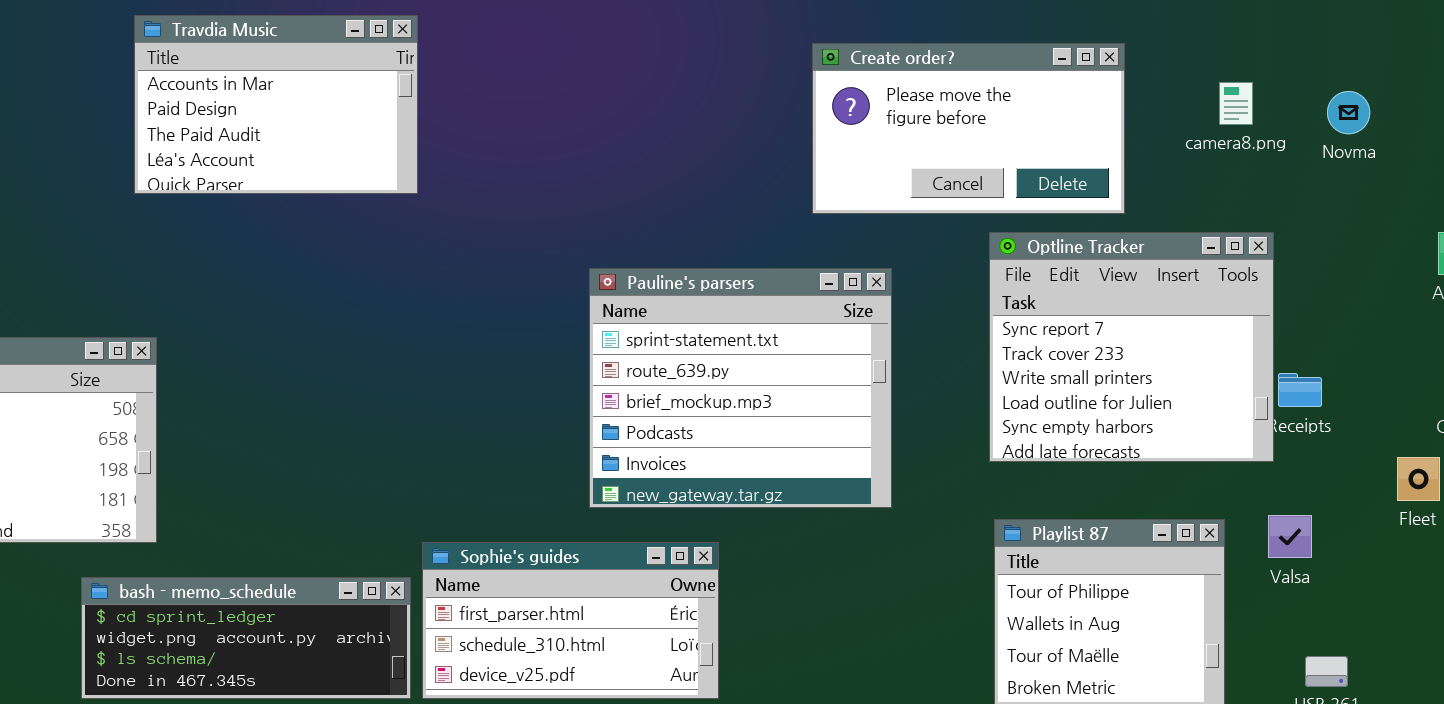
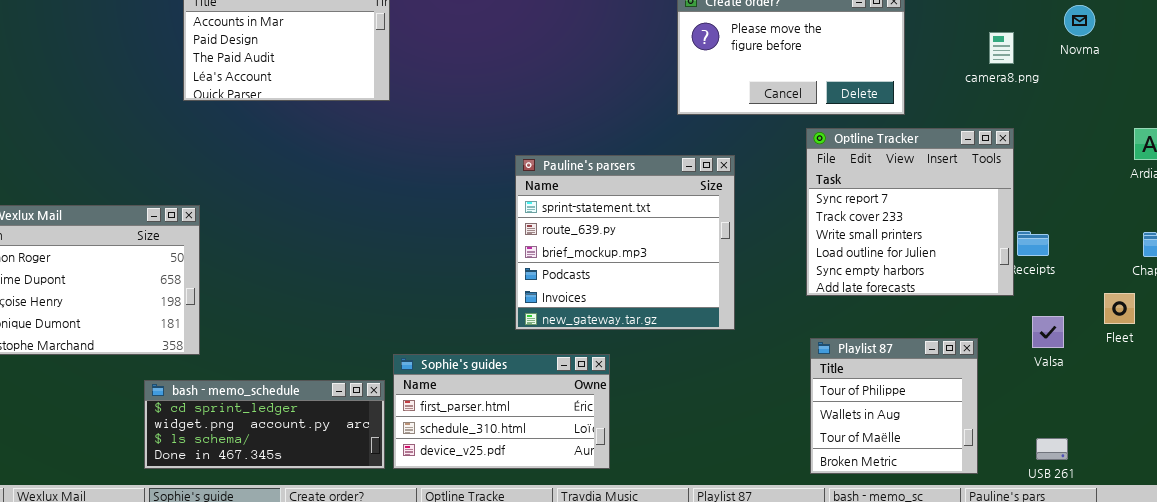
camera8.png: [1219,82,1253,125] -> [989,32,1014,64], moved
Novma: [1327,91,1370,134] -> [1064,5,1095,36], moved
Valsa: [1268,515,1312,558] -> [1032,316,1064,348], moved

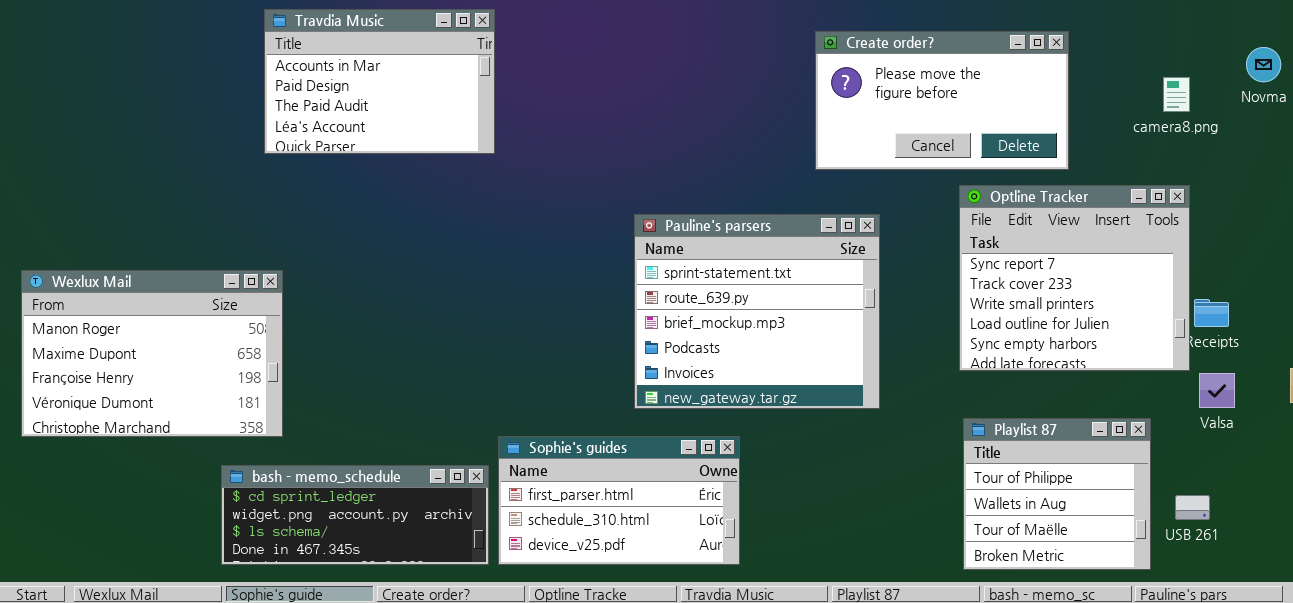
Valsa: [1032,316,1064,348] -> [1199,373,1235,408], moved
USB 261: [1036,438,1068,460] -> [1175,495,1210,520], moved

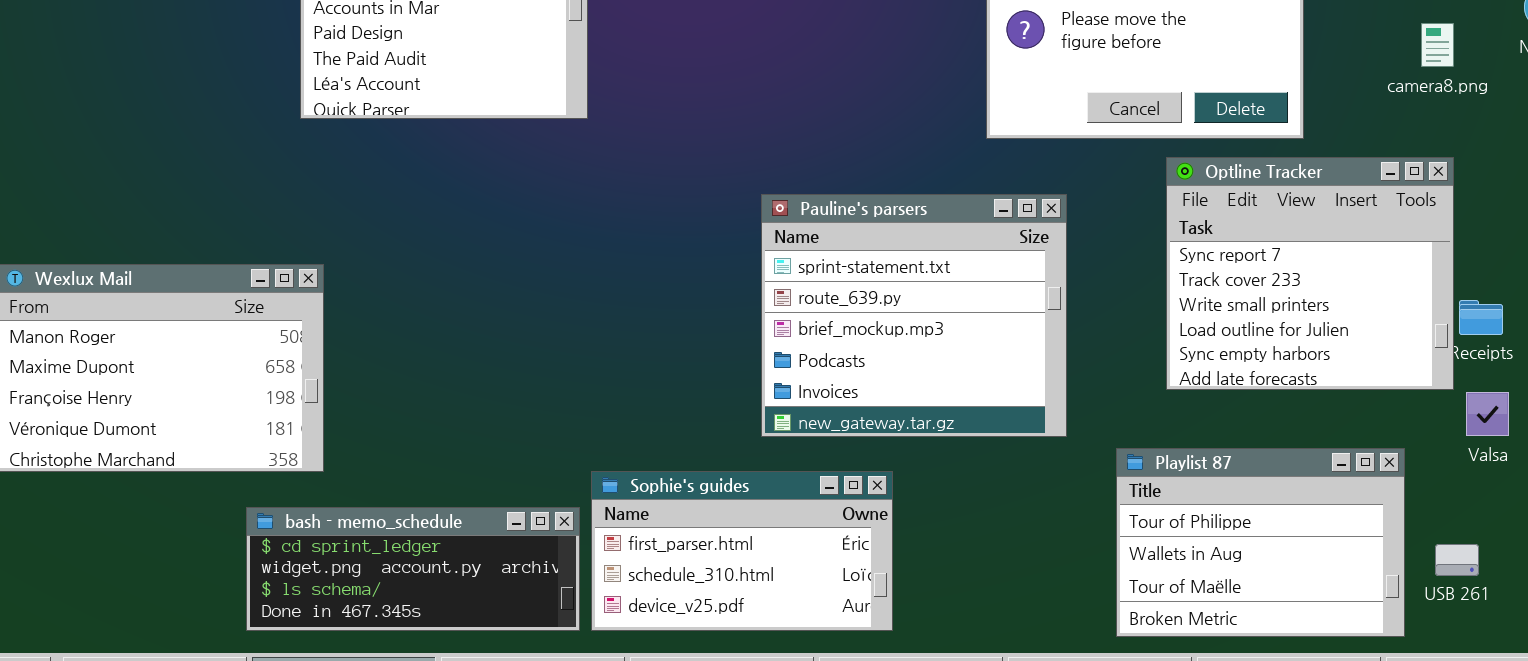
Playlist 87: [963,418,1151,570] -> [1116,448,1405,637], resized

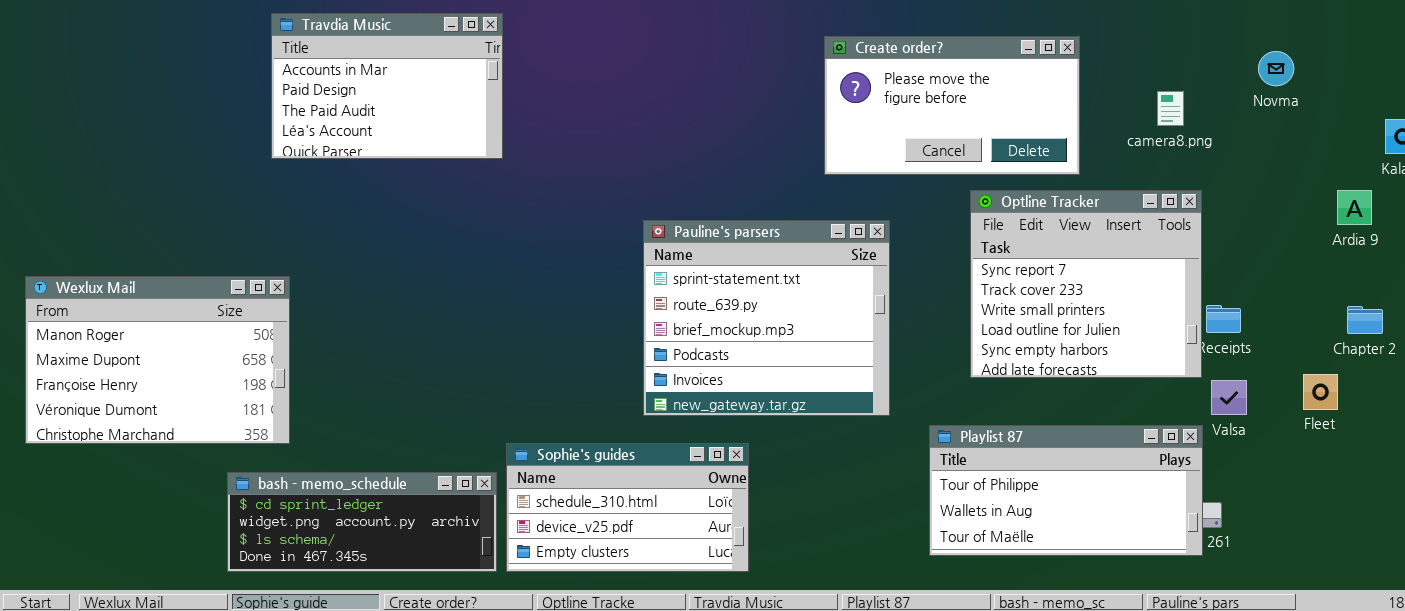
camera8.png: [1421,23,1454,67] -> [1157,91,1184,126], moved
Playlist 87: [1116,448,1405,637] -> [929,425,1203,556], resized
Sophie's guides: [591,471,893,631] -> [506,443,749,572], scrolled down 1 row

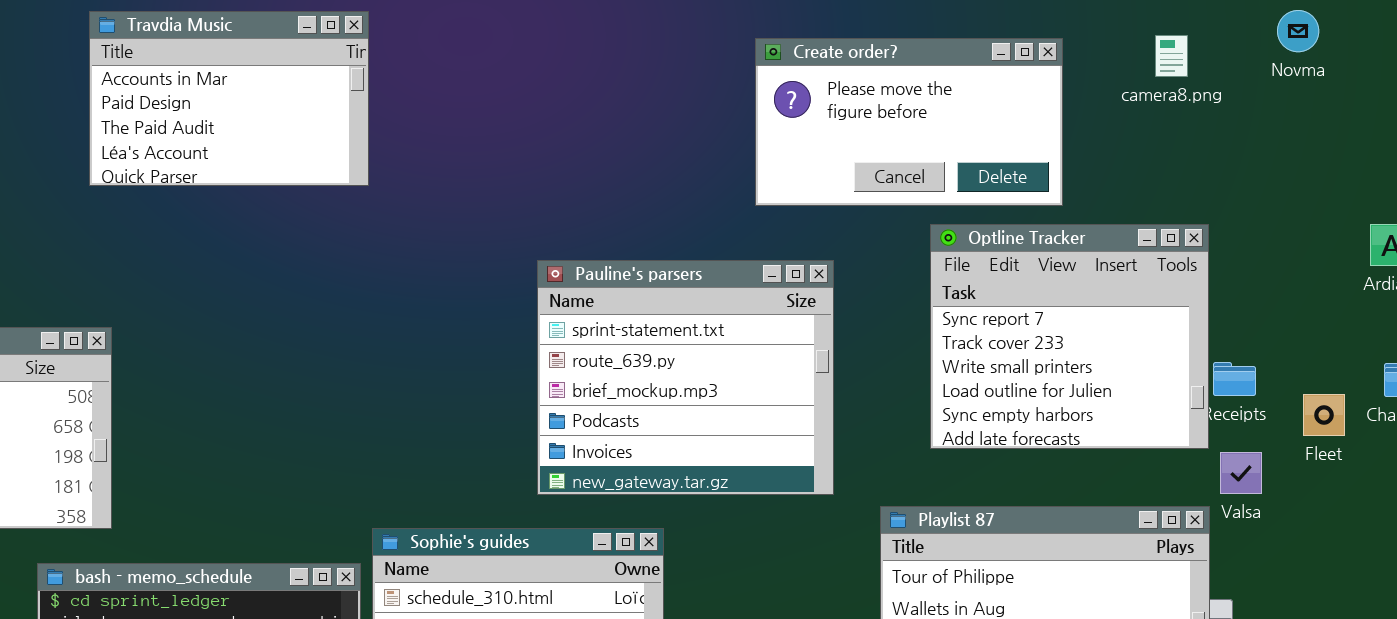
Novma: [1258,51,1294,86] -> [1277,10,1319,52], moved
camera8.png: [1157,91,1184,126] -> [1155,35,1188,77], moved
Fleet: [1303,374,1338,410] -> [1303,394,1345,436], moved

